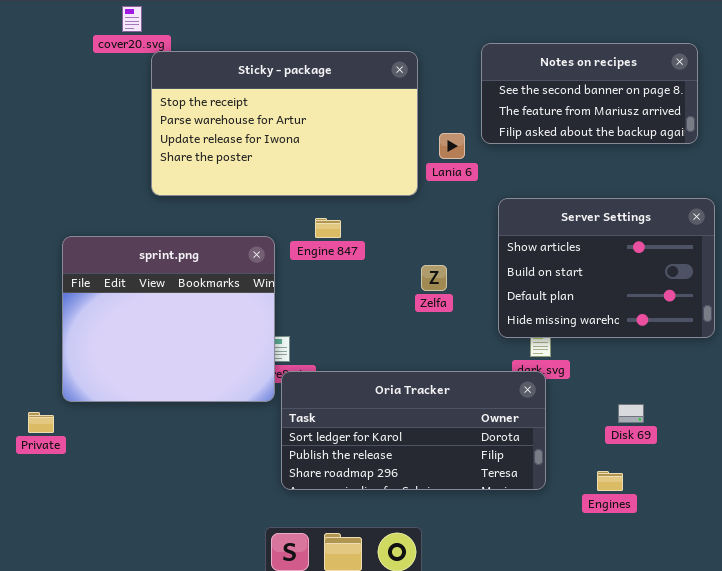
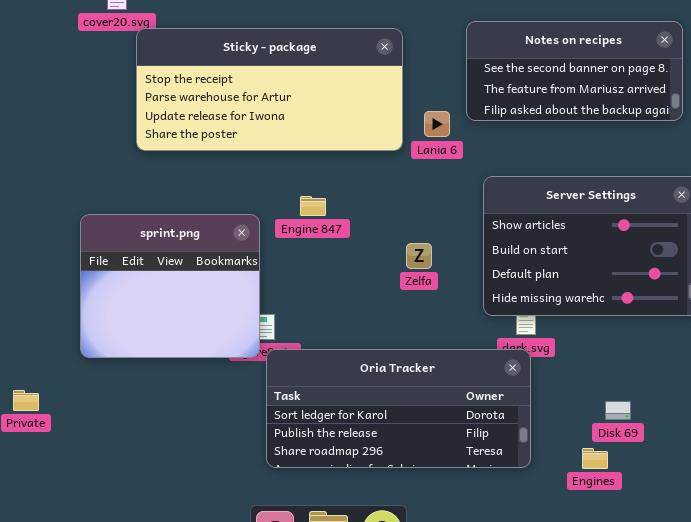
Sticky - package: [151,51,418,196] -> [136,28,403,151], resized
sprint.png: [62,236,275,402] -> [80,214,260,358], resized
Disk 69: [618,404,644,423] -> [605,401,631,420], moved

